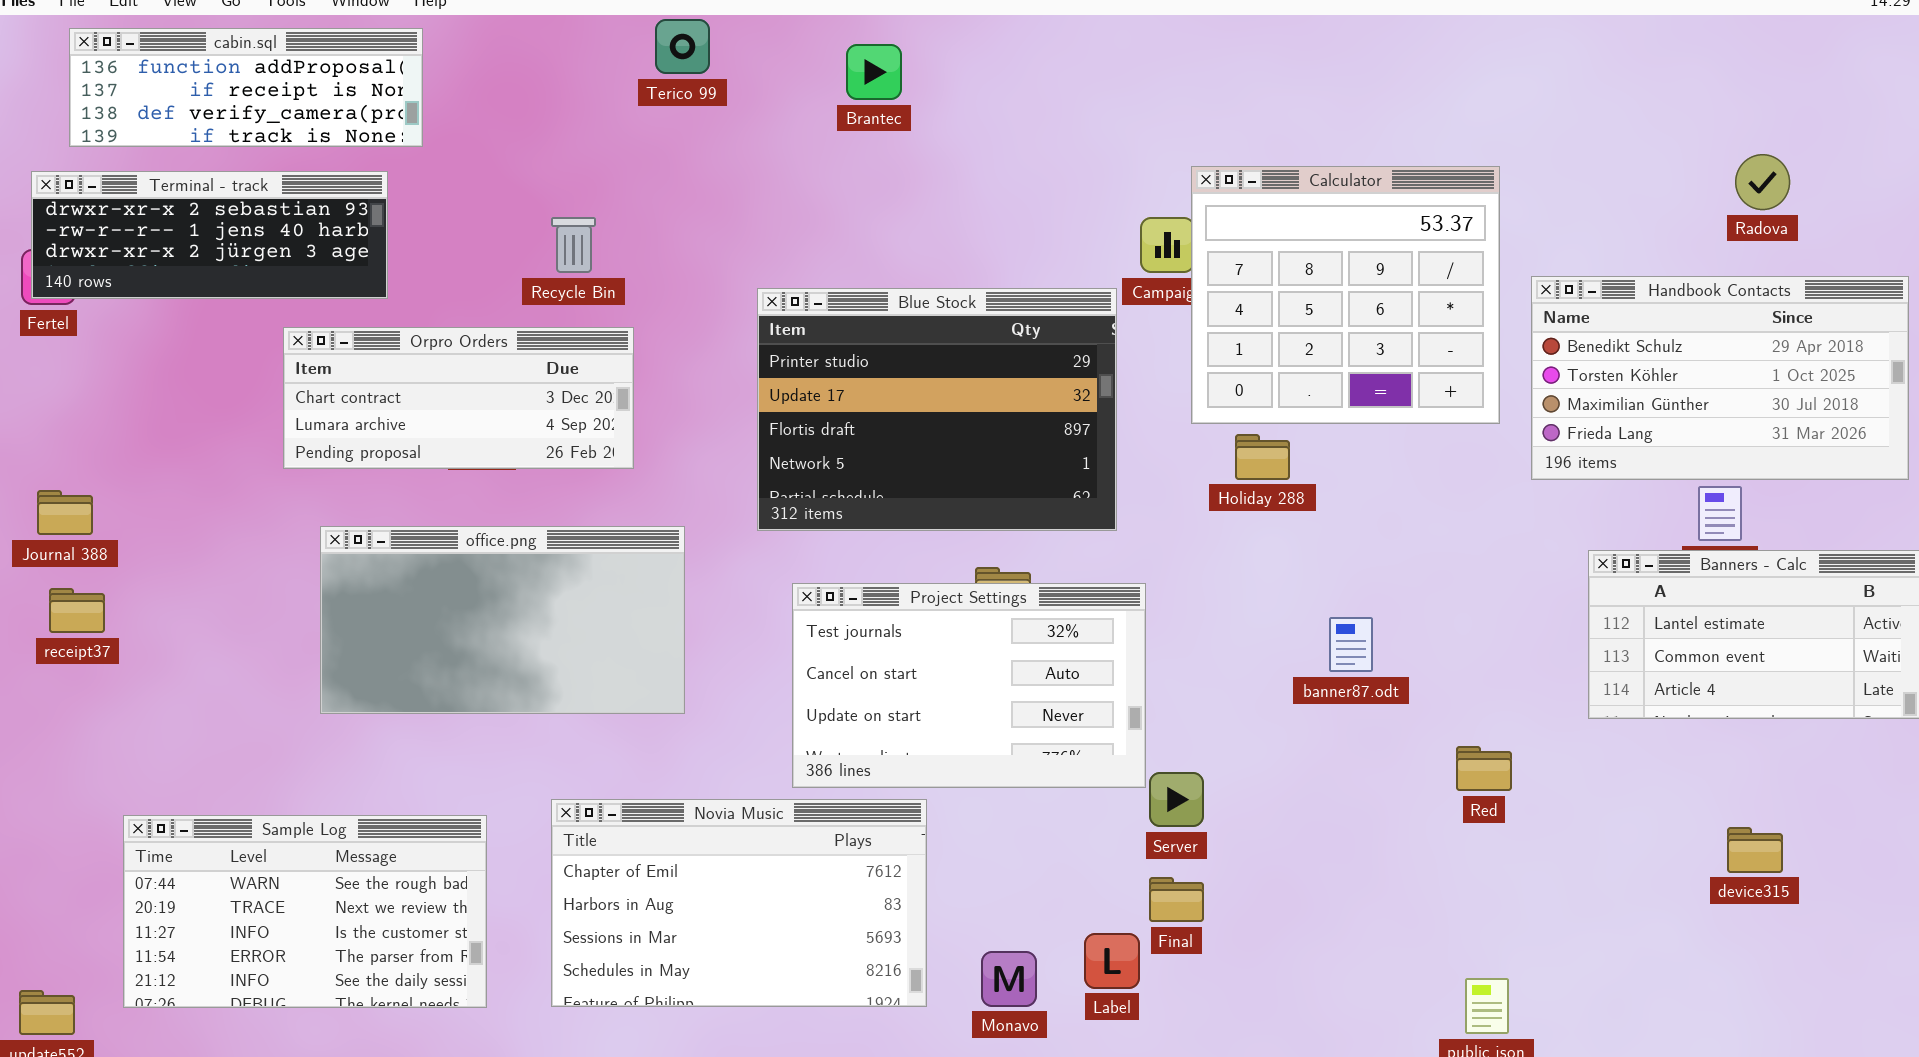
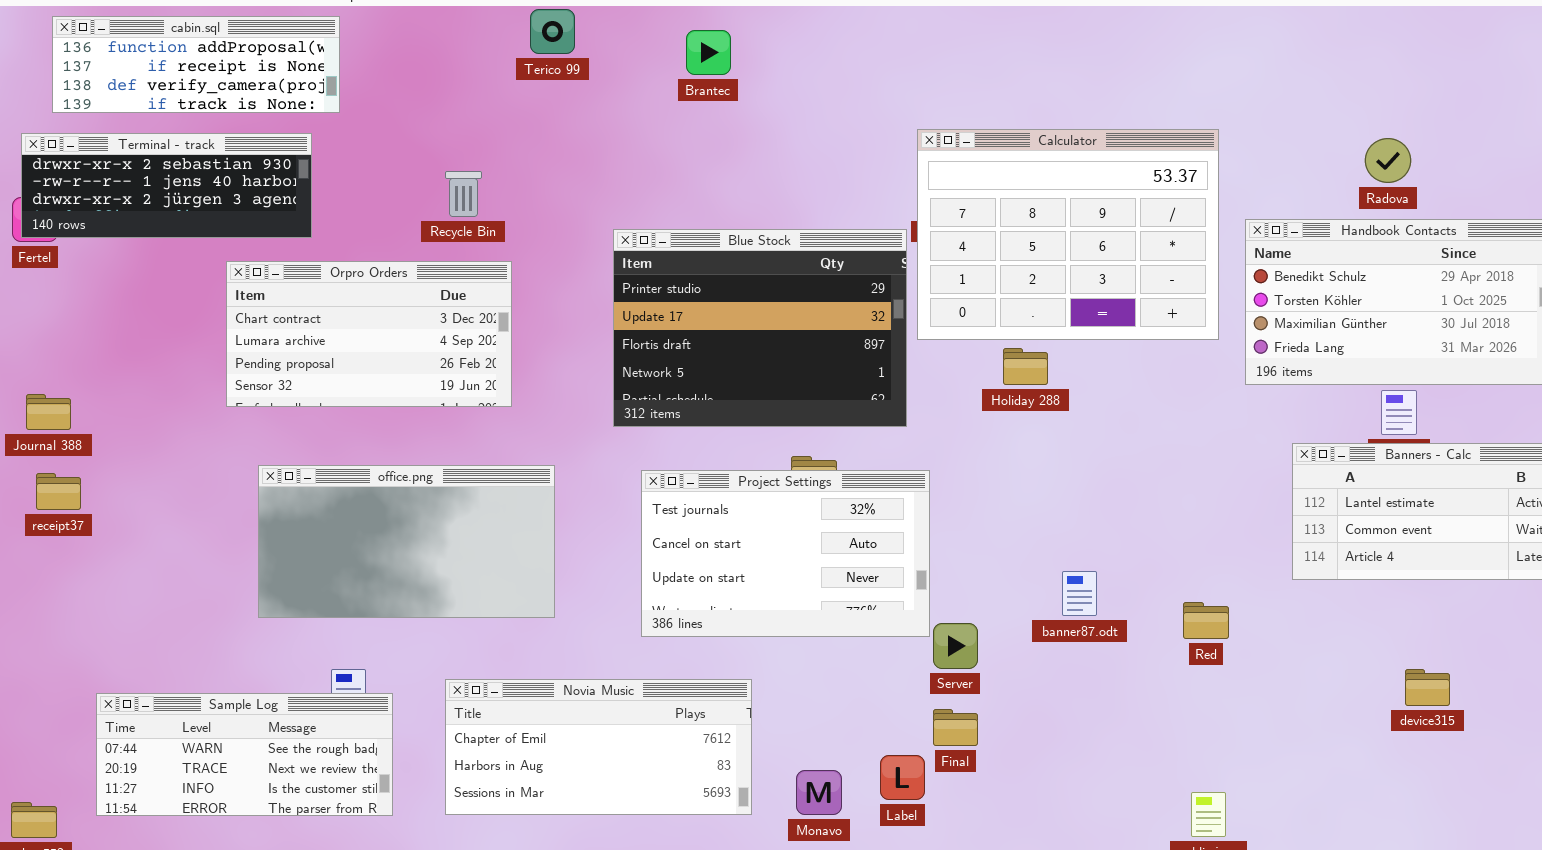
Radova: [1735,154,1790,210] -> [1365,138,1411,183], moved
Calculator: [1191,166,1500,424] -> [917,129,1219,340], resized
Orpro Orders: [283,327,634,469] -> [226,261,512,407], resized
office.png: [320,526,685,714] -> [258,465,555,618], moved
banner87.odt: [1329,617,1373,672] -> [1062,571,1097,616], moved
Novia Music: [551,799,927,1007] -> [445,679,752,815], resized
Sample Log: [123,815,487,1008] -> [96,693,393,816], resized

